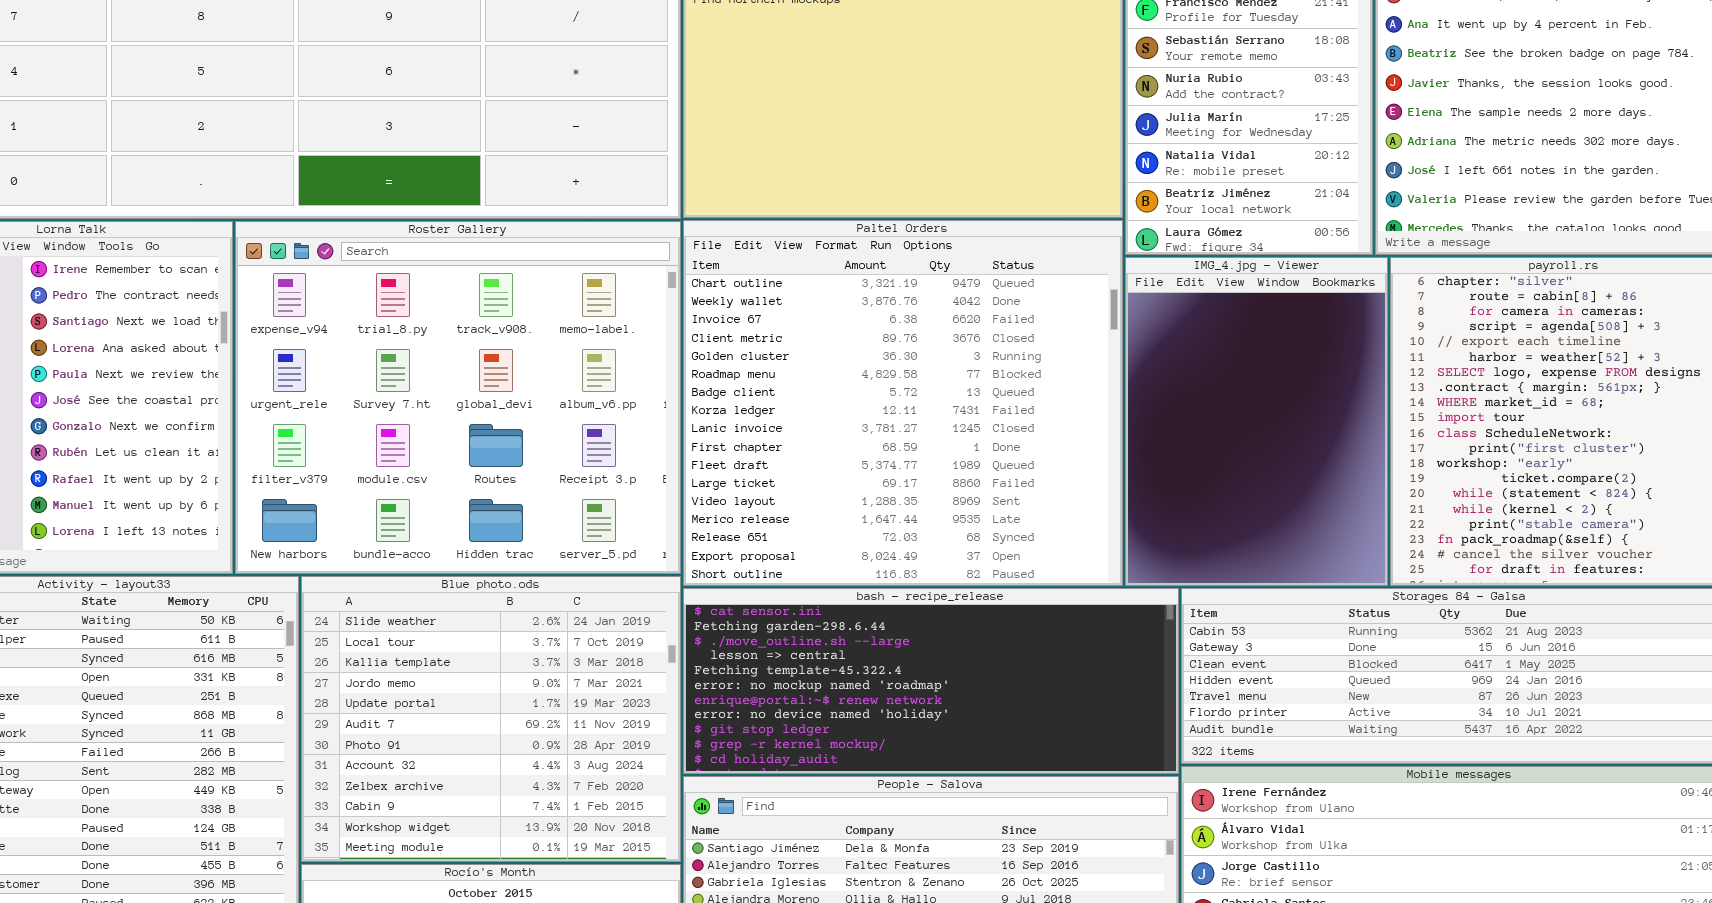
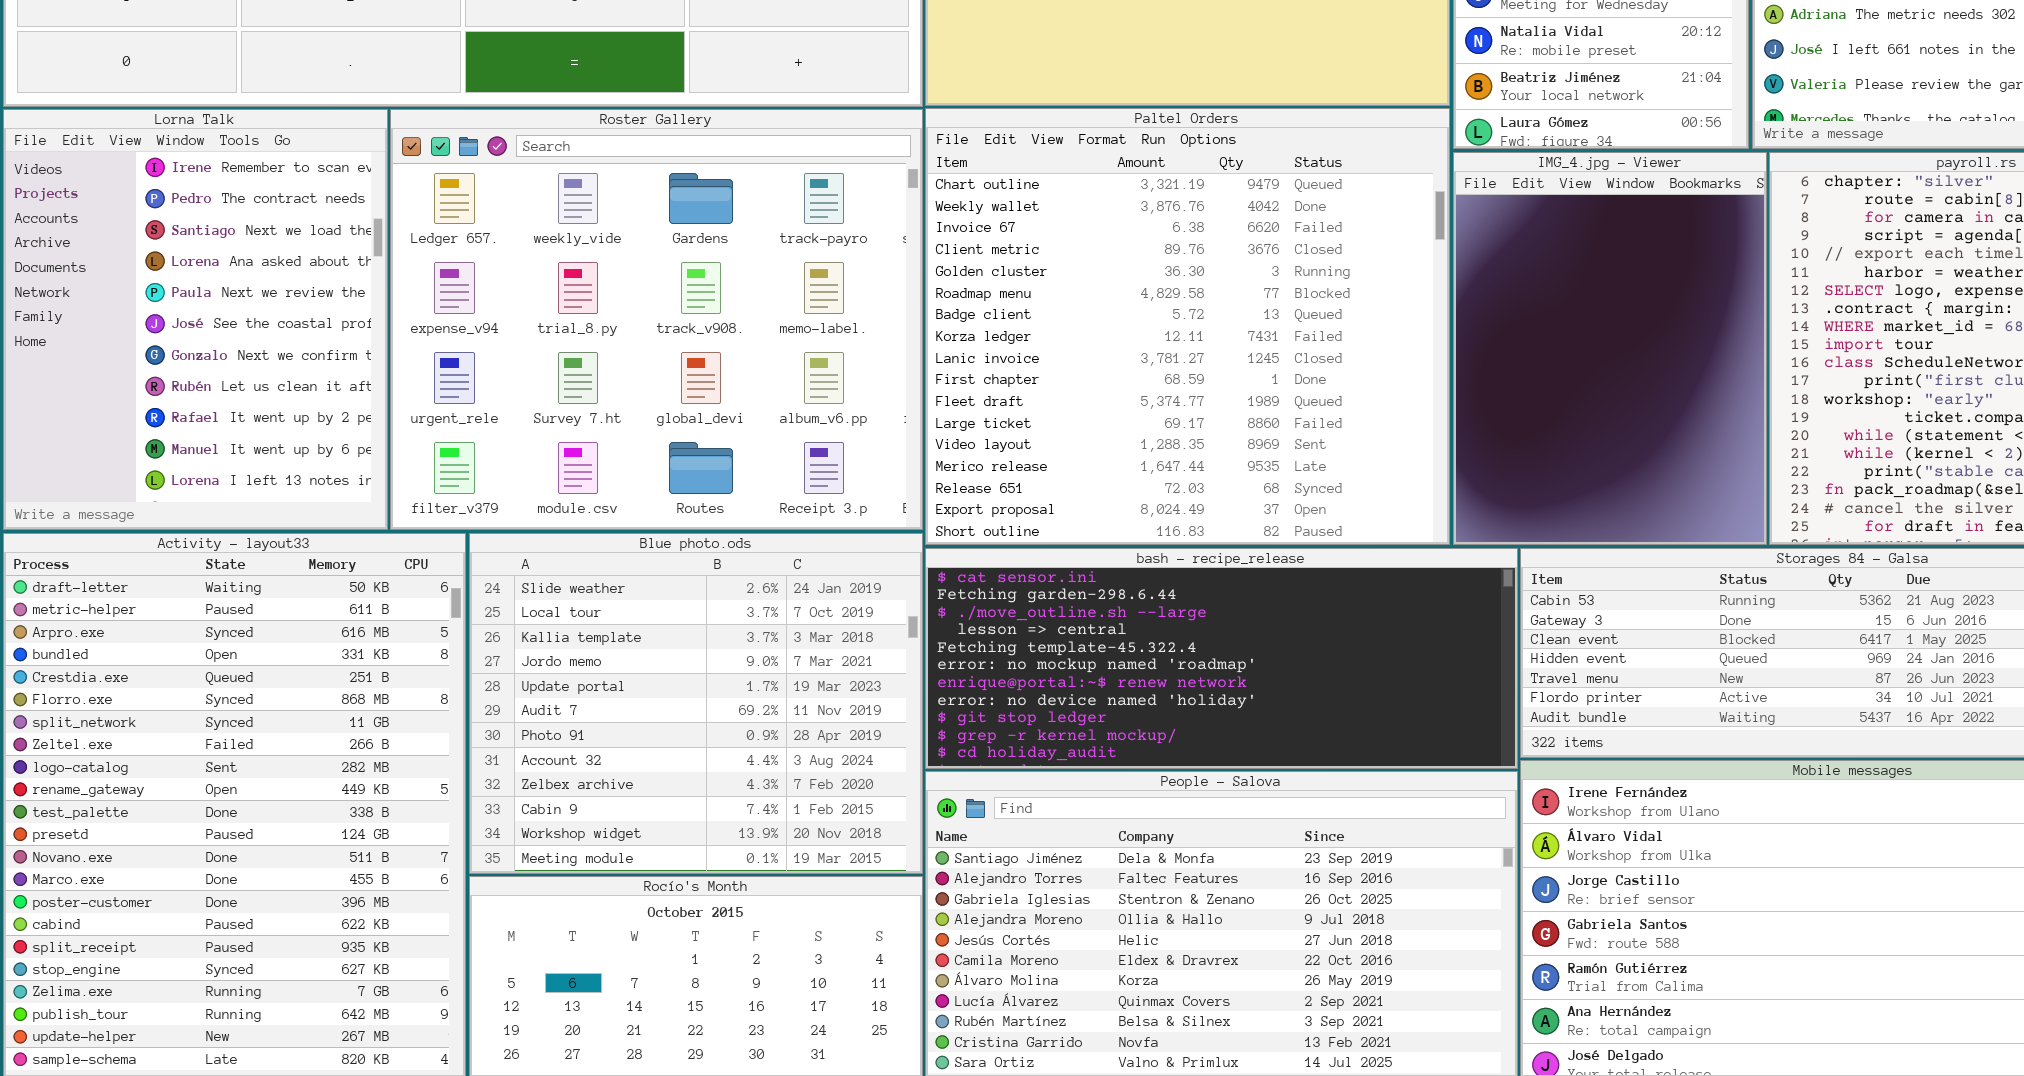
Roster Gallery: [235,221,681,574] -> [390,109,923,530], scrolled up 1 row

